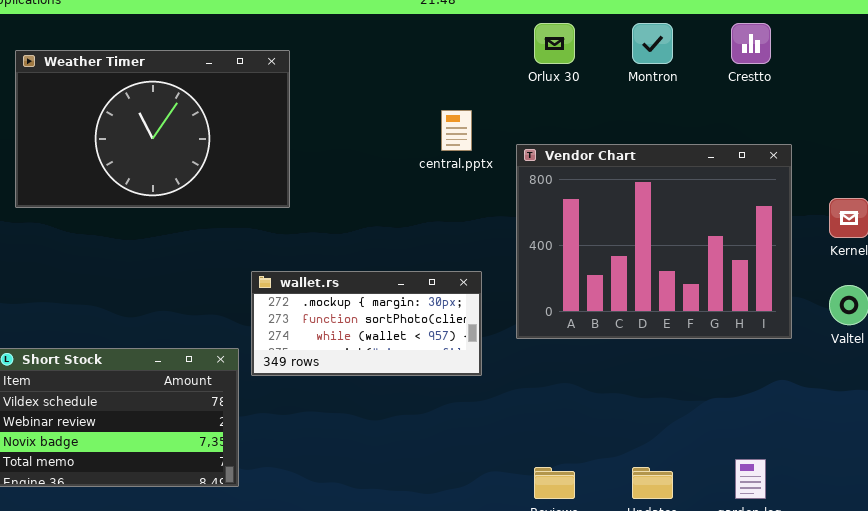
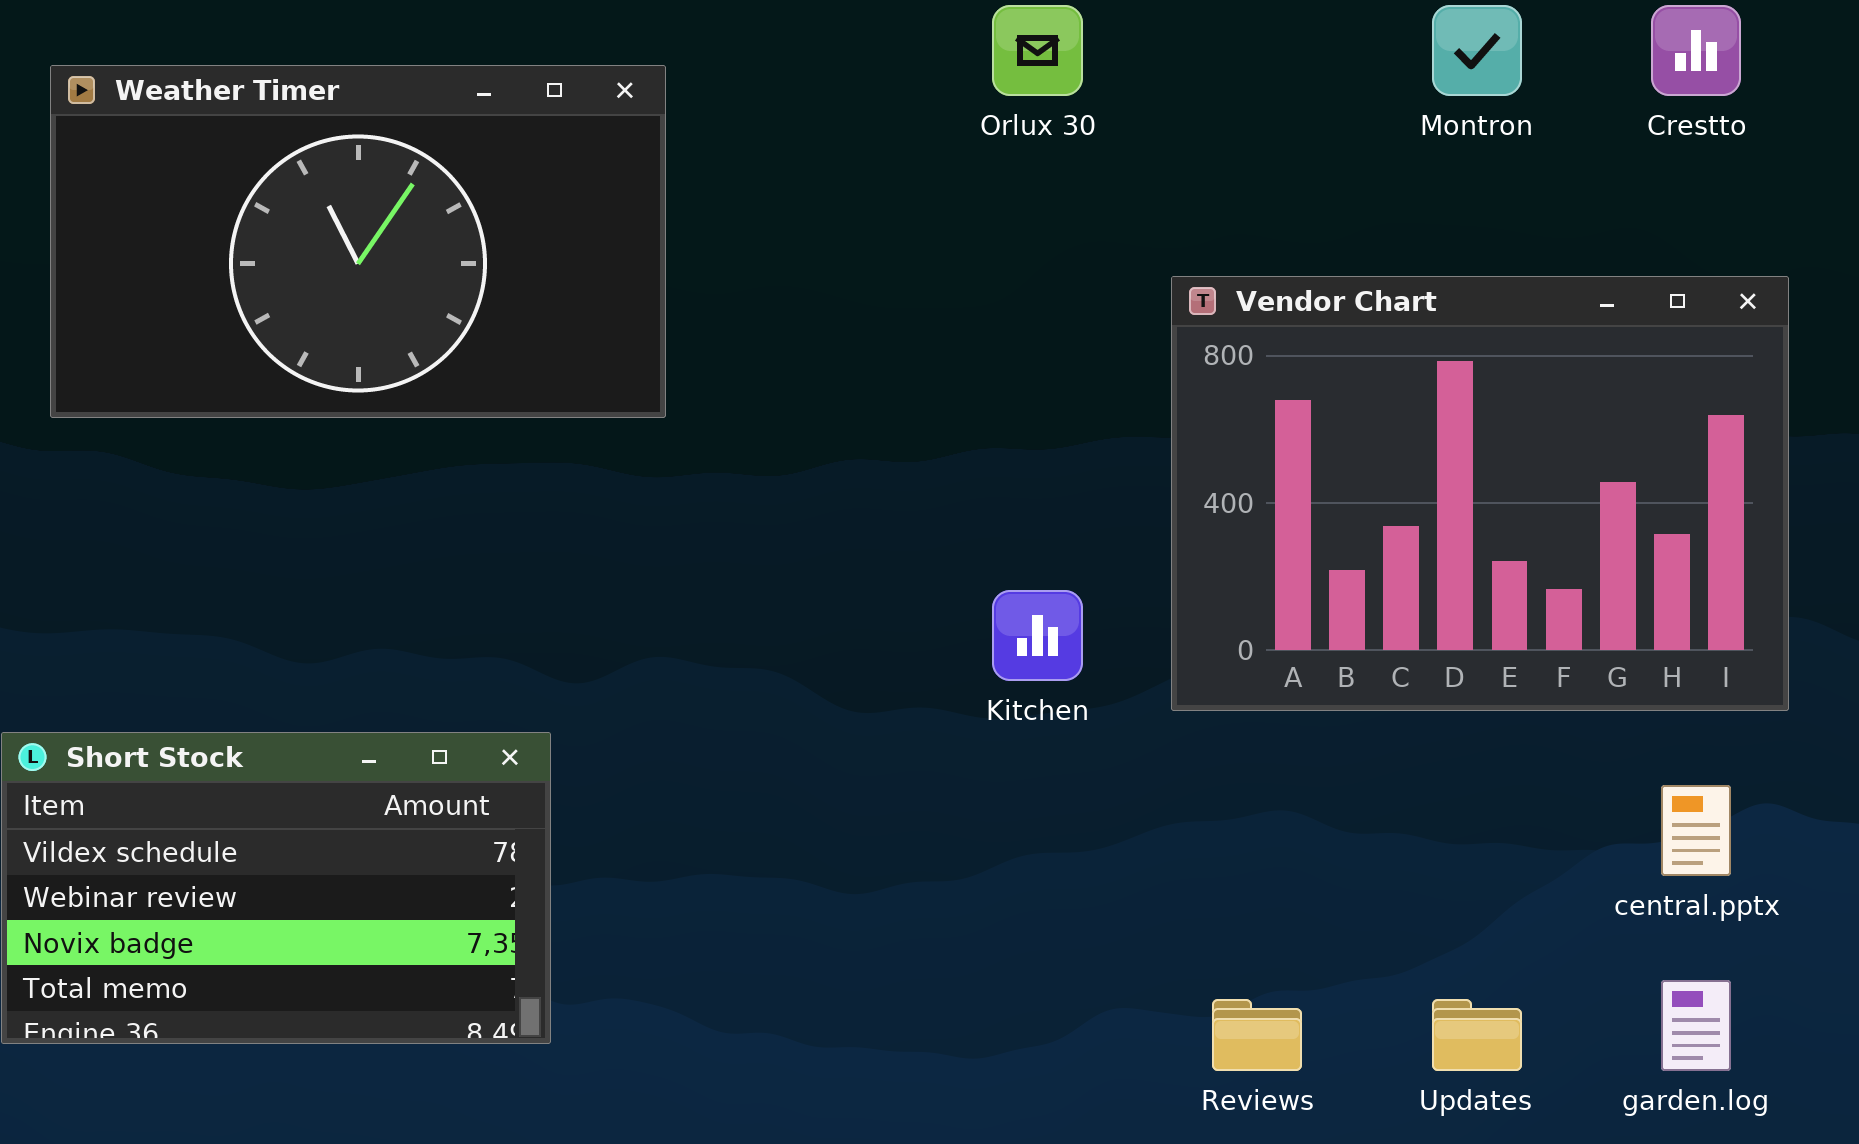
Orlux 30: [534,23,575,64] -> [992,5,1083,96], moved
central.pptx: [441,110,472,151] -> [1661,785,1731,876], moved
wallet.rs: [251,271,482,376] -> none, closed

